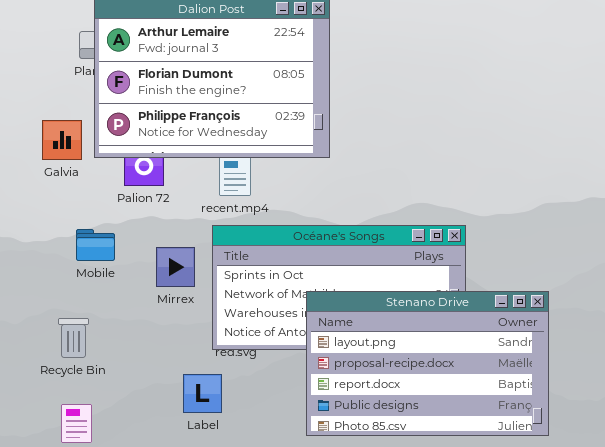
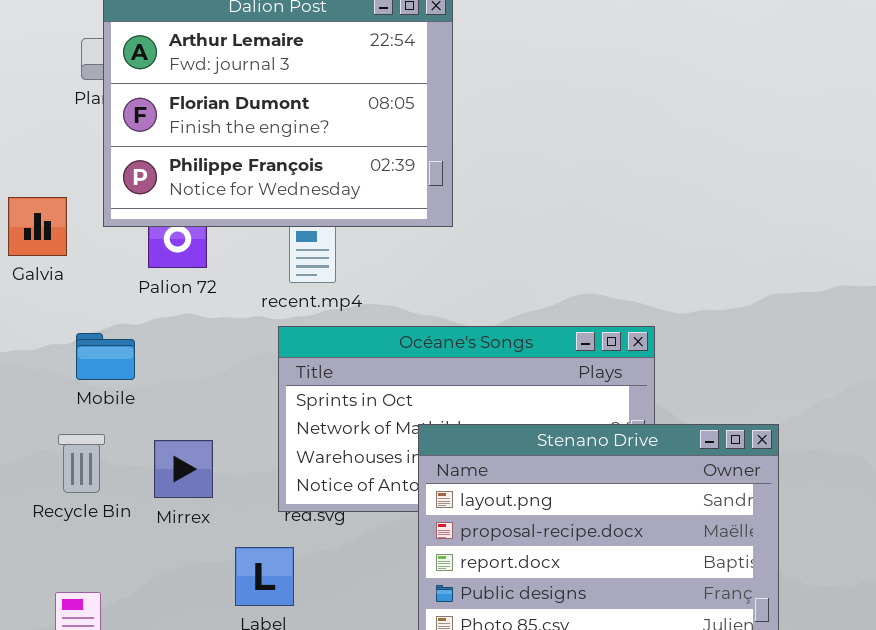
Galvia: [42,120,82,160] -> [8,197,67,256], moved
Mirrex: [156,247,195,287] -> [154,440,213,498], moved
Recycle Bin: [58,318,89,358] -> [58,434,105,493], moved

